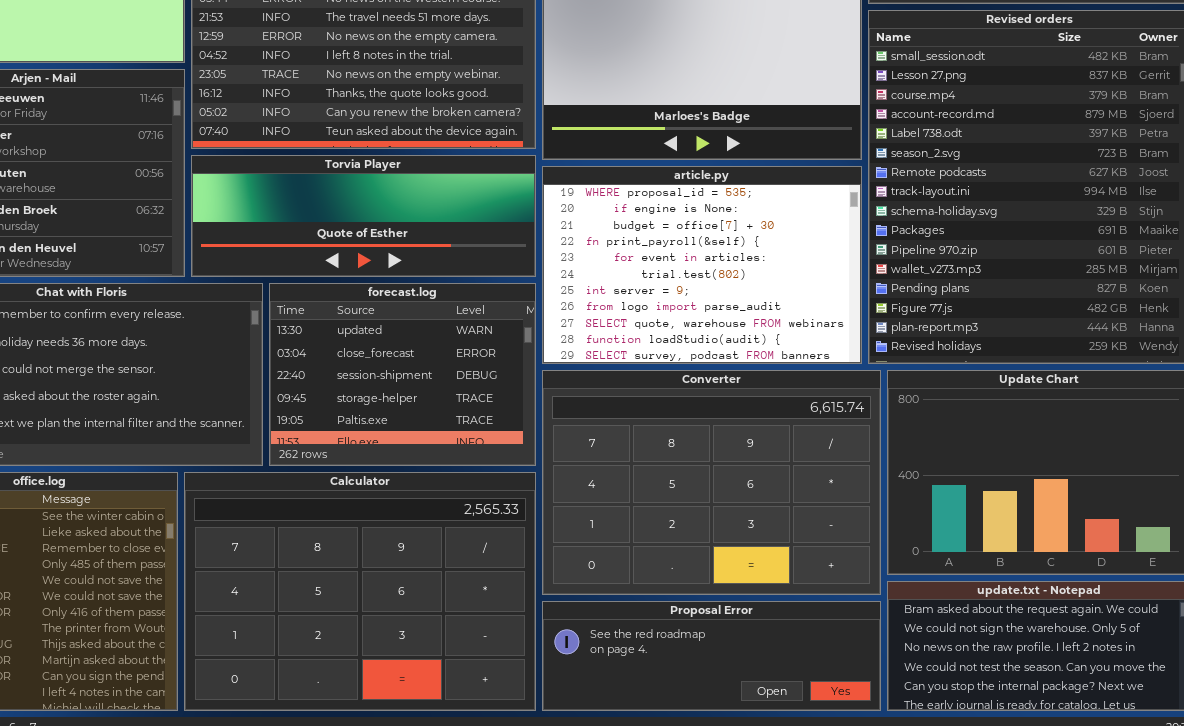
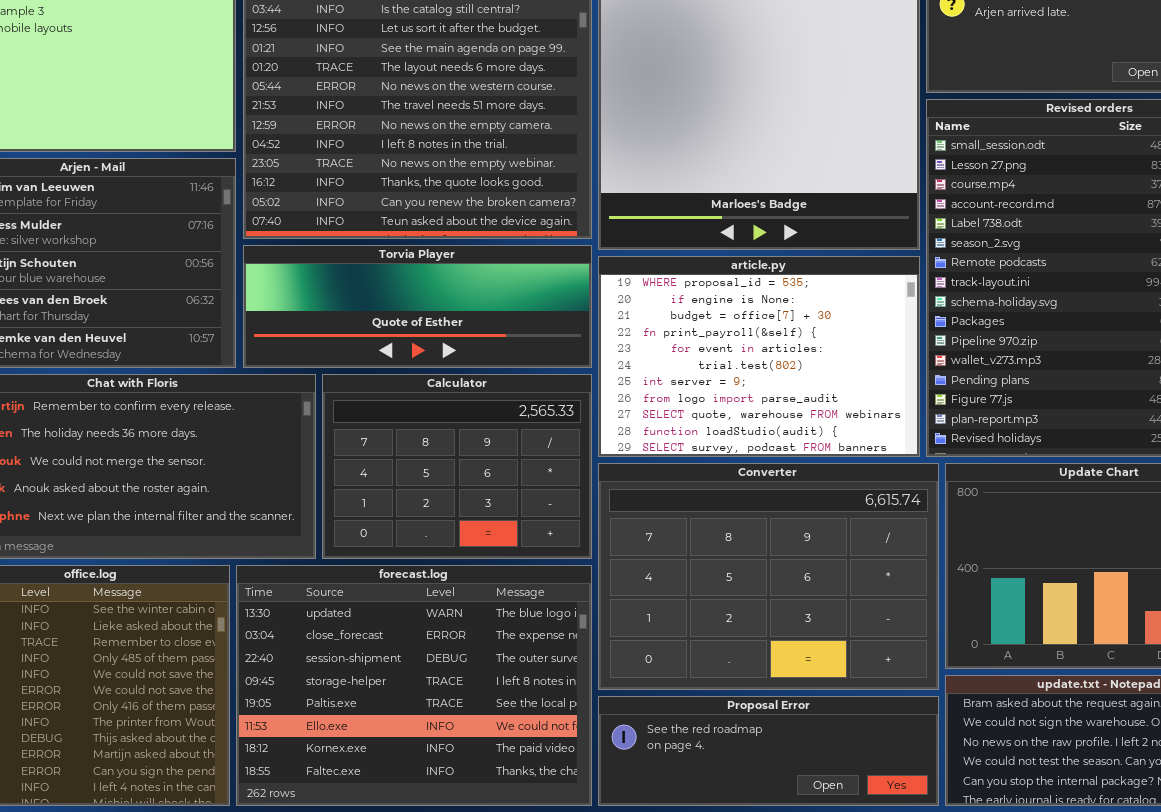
forecast.log: [269,283,536,466] -> [236,565,592,806], moved, resized
Calculator: [184,472,536,711] -> [322,374,592,559], moved, resized

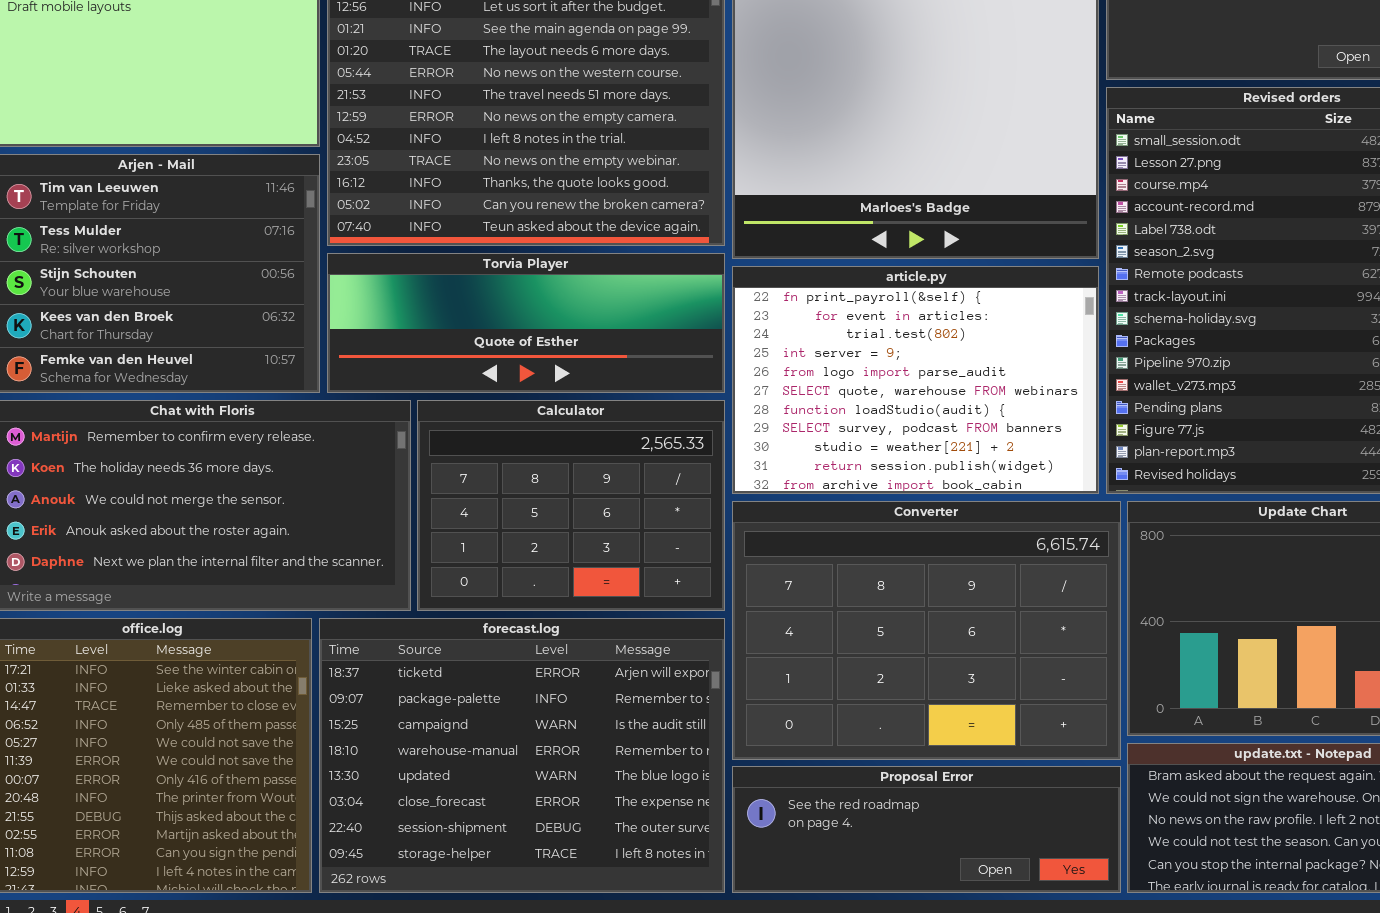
article.py: [598,256,920,457] -> [732,266,1099,494], scrolled down 3 rows
forecast.log: [236,565,592,806] -> [319,618,725,893], scrolled up 4 rows

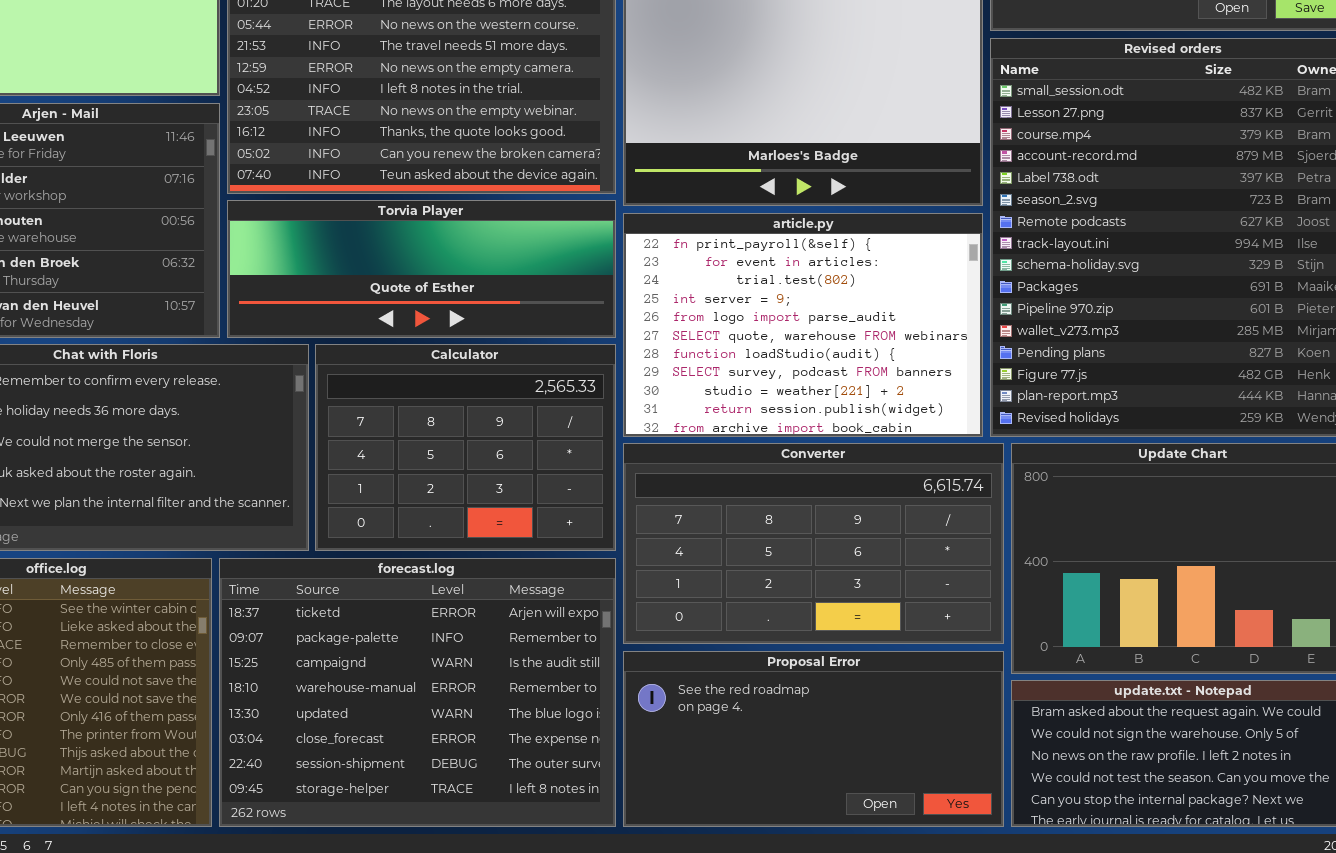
Converter: [732,501,1121,760] -> [623,443,1004,644], resized
Proposal Error: [732,766,1121,893] -> [623,651,1004,827], resized

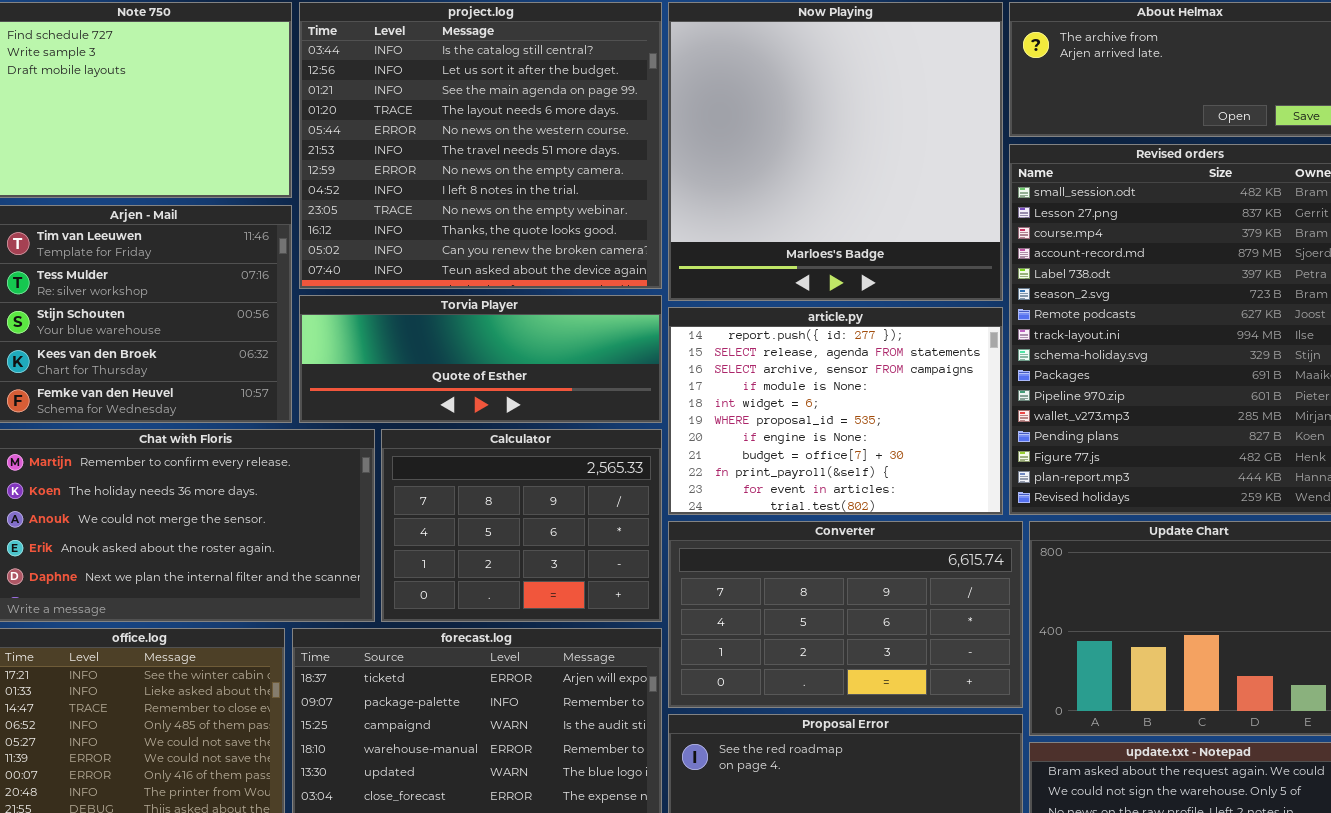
article.py: [623,213,983,437] -> [668,307,1003,515], scrolled up 8 rows

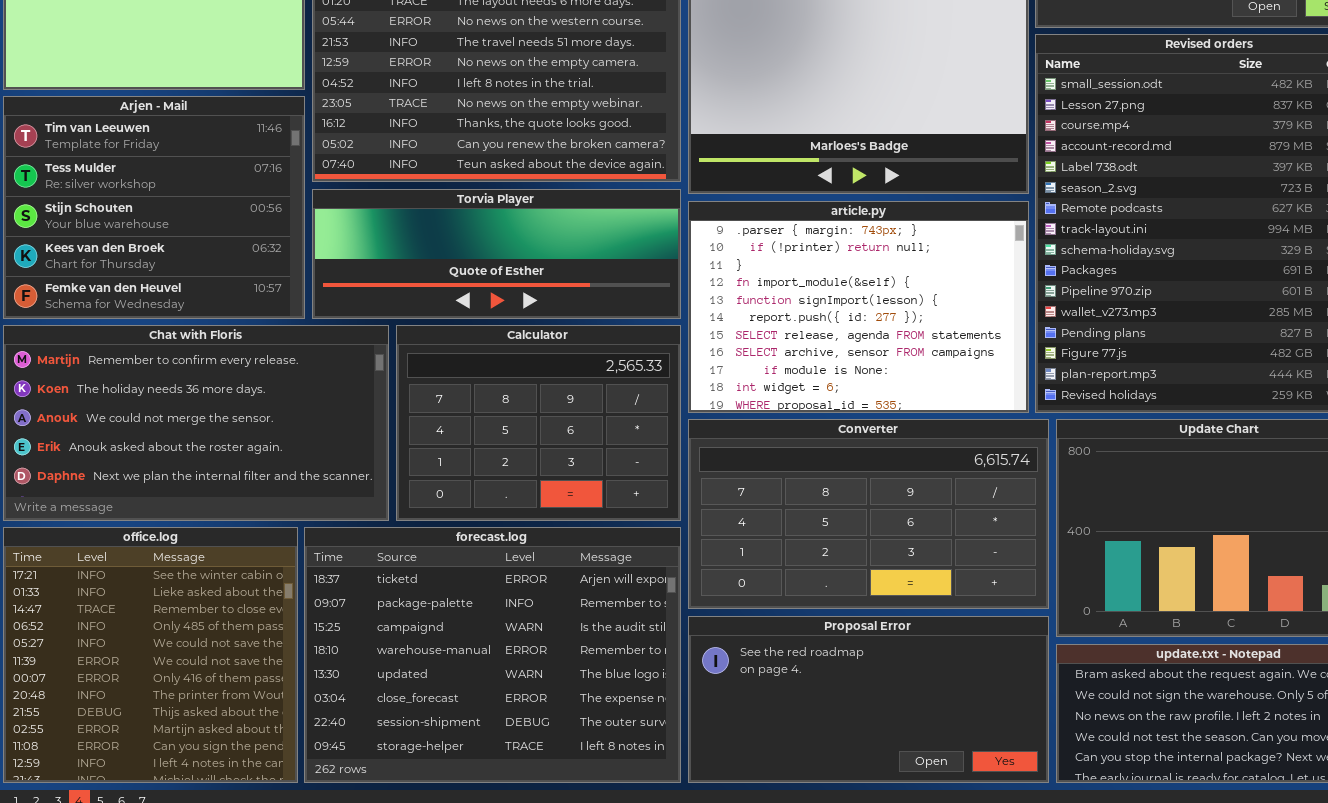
article.py: [668,307,1003,515] -> [688,201,1029,413], scrolled up 5 rows

